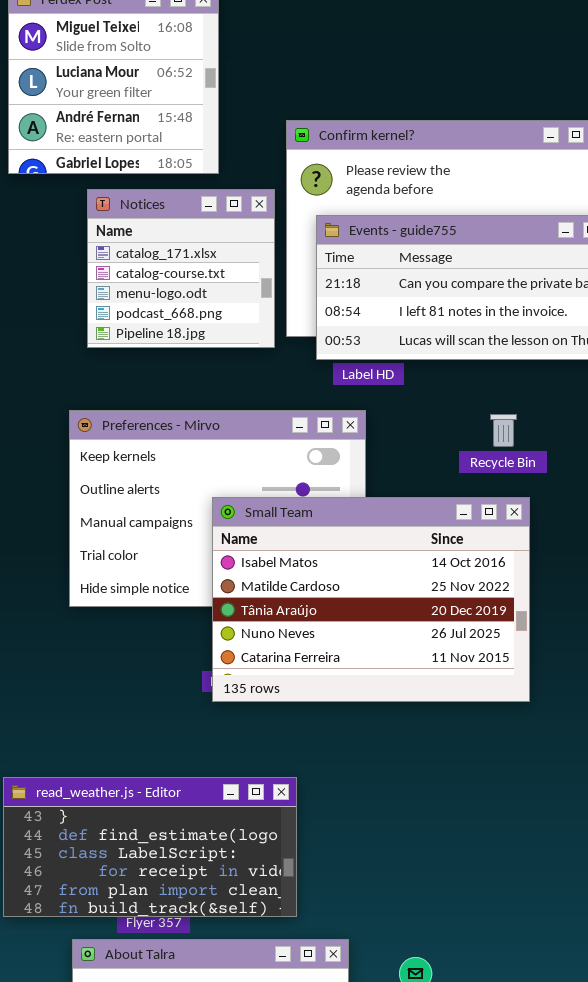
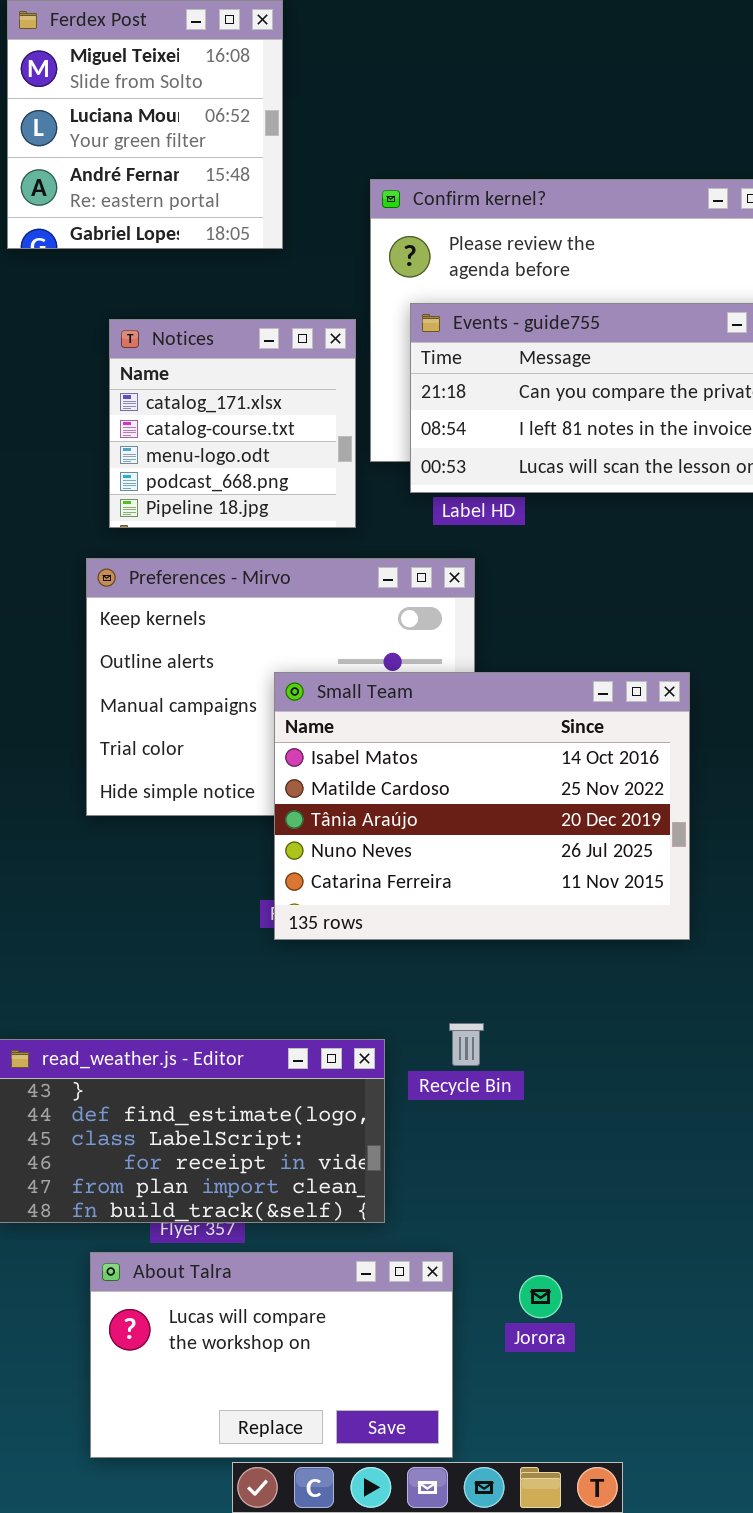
Notices: [87,189,275,348] -> [109,319,356,528], moved
Recycle Bin: [490,414,517,447] -> [449,1023,484,1066], moved

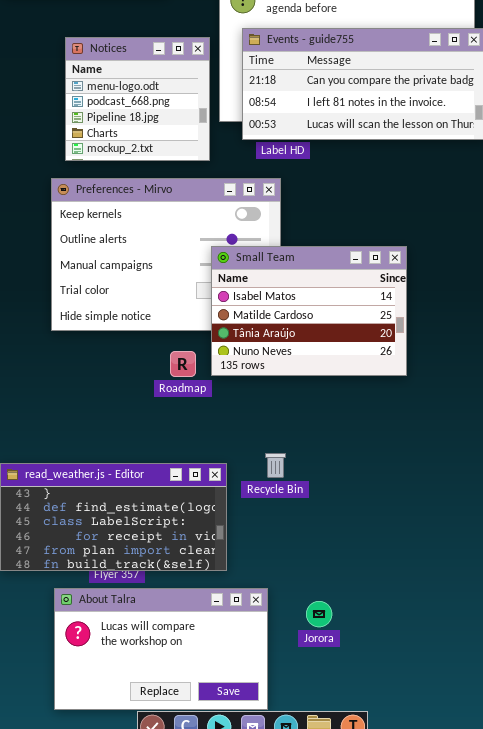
Notices: [109,319,356,528] -> [65,37,210,161], scrolled down 2 rows
Small Team: [274,672,690,940] -> [211,246,407,376], resized

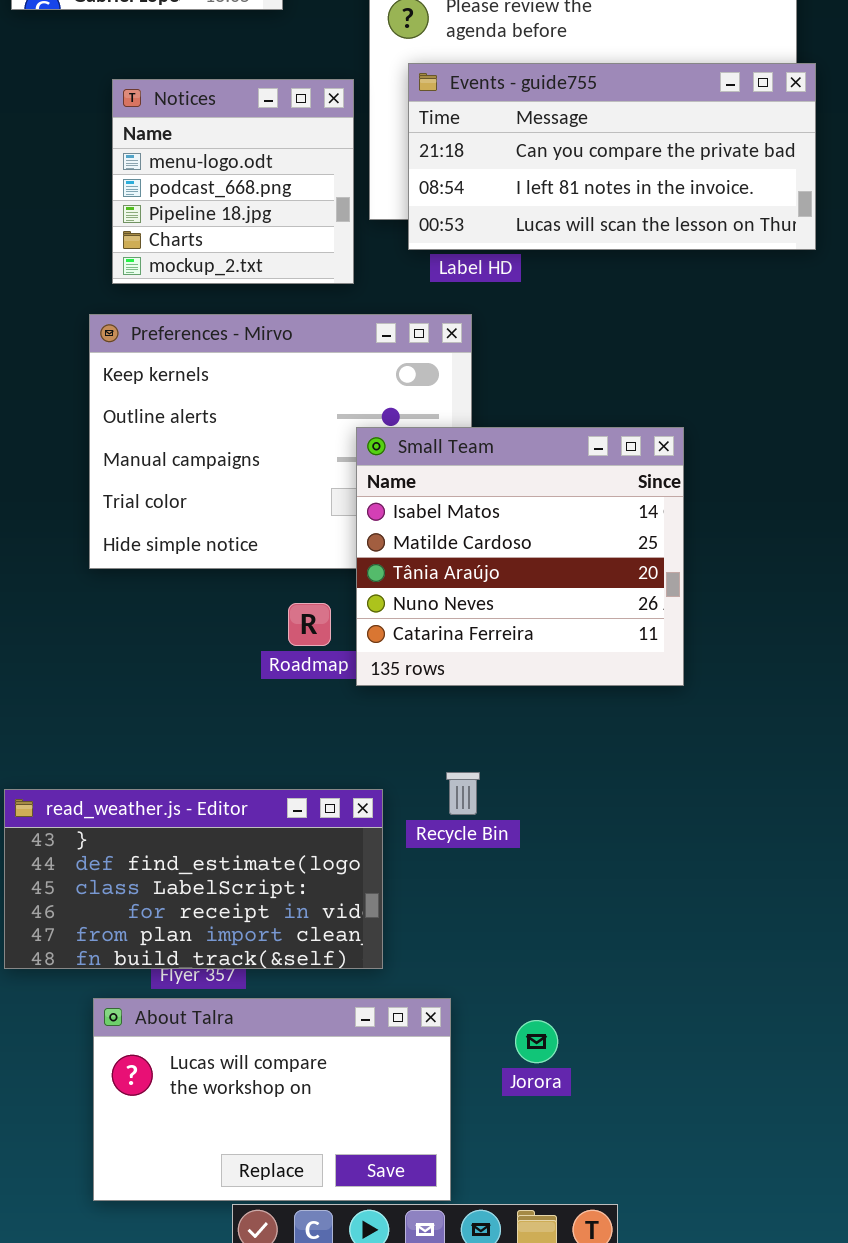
Small Team: [211,246,407,376] -> [356,427,684,686], resized

